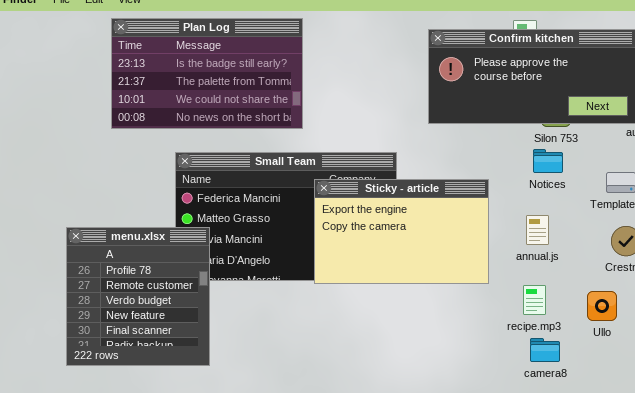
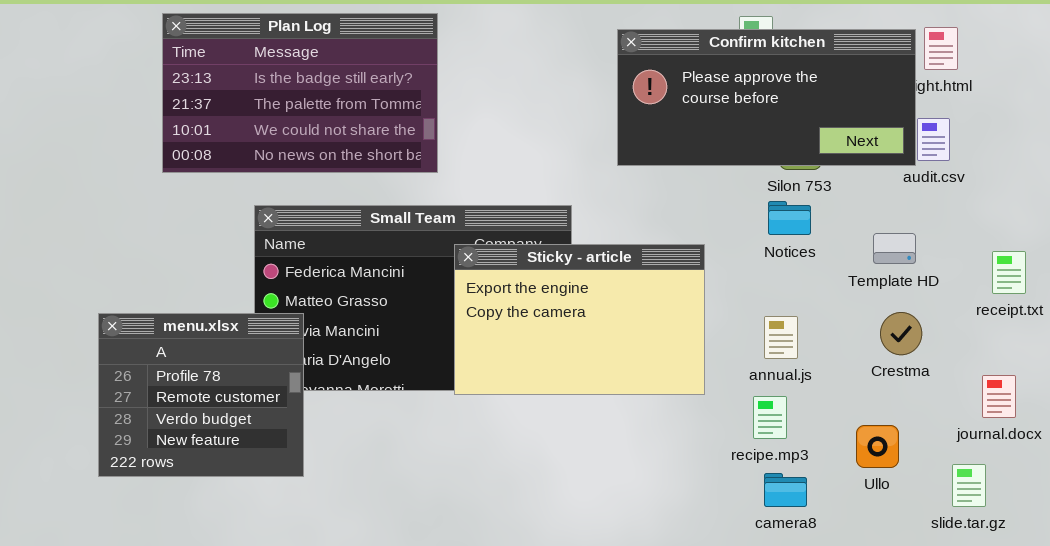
annual.js: [526,215,549,245] -> [764,316,798,359], moved
menu.xlsx: [66,227,210,366] -> [98,313,304,477], resized
Ullo: [587,291,617,321] -> [856,425,899,468], moved

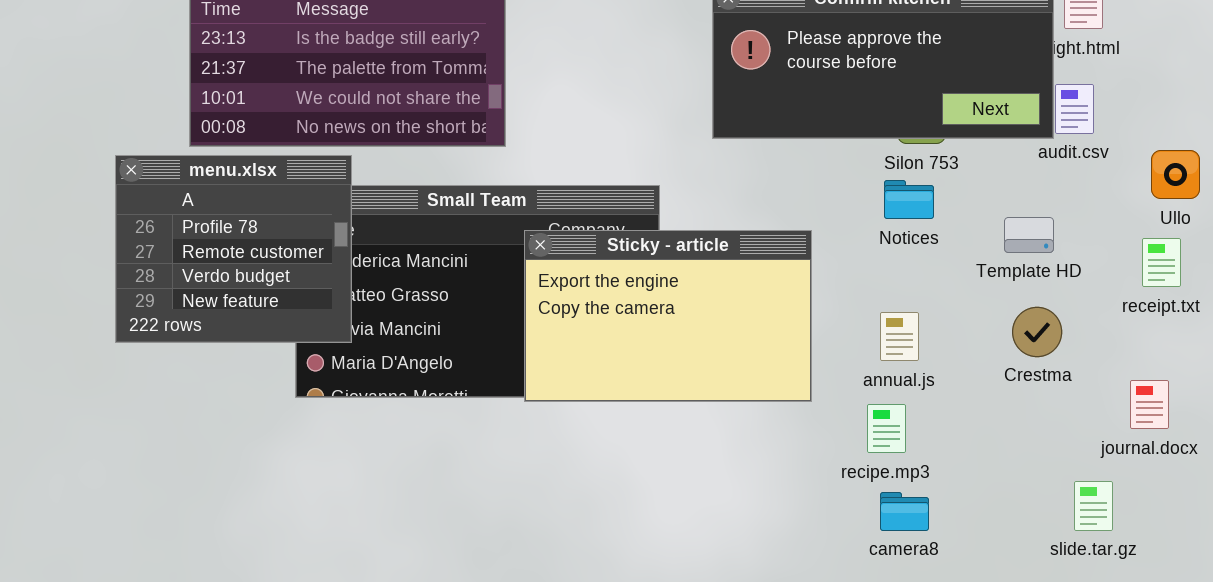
menu.xlsx: [98,313,304,477] -> [115,155,352,343], moved
Ullo: [856,425,899,468] -> [1151,150,1200,199], moved
slide.tar.gz: [952,464,986,507] -> [1074,481,1113,531], moved

